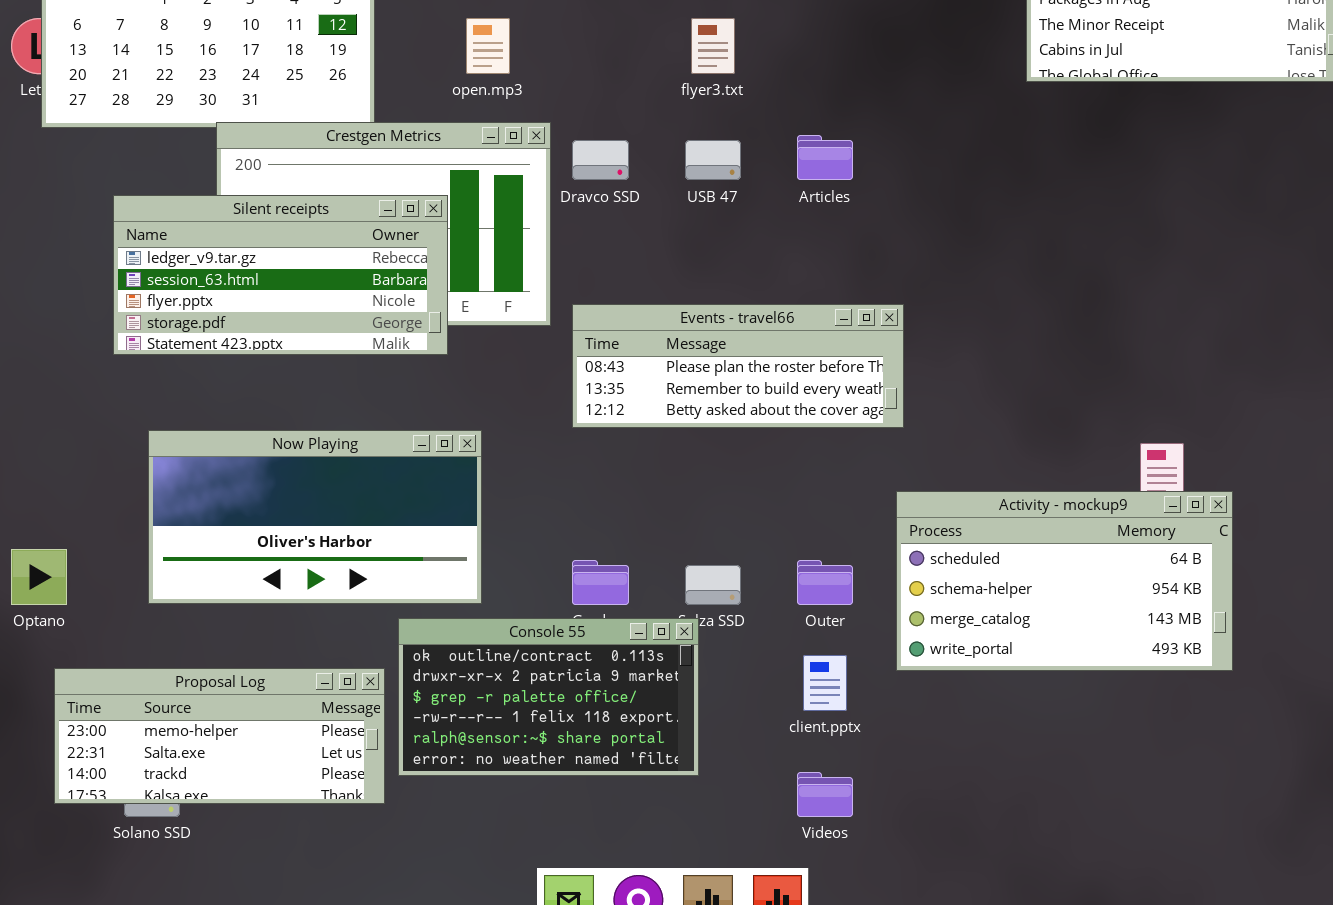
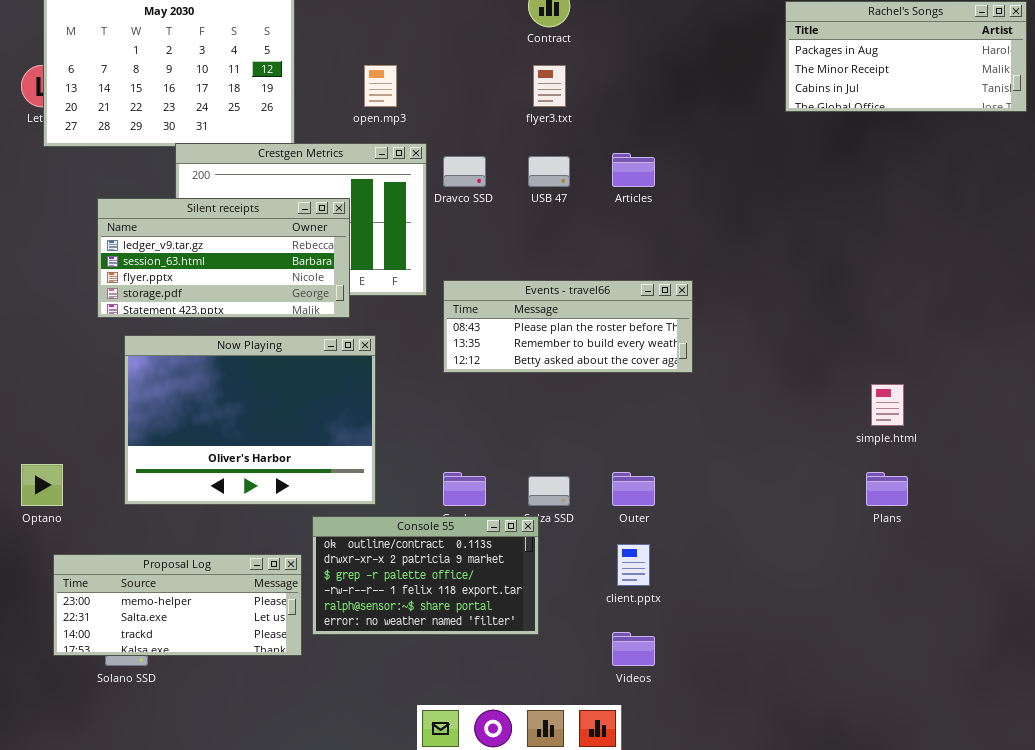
Now Playing: [148,430,482,604] -> [124,335,376,505], resized
Activity - mockup9: [896,491,1233,671] -> none, closed

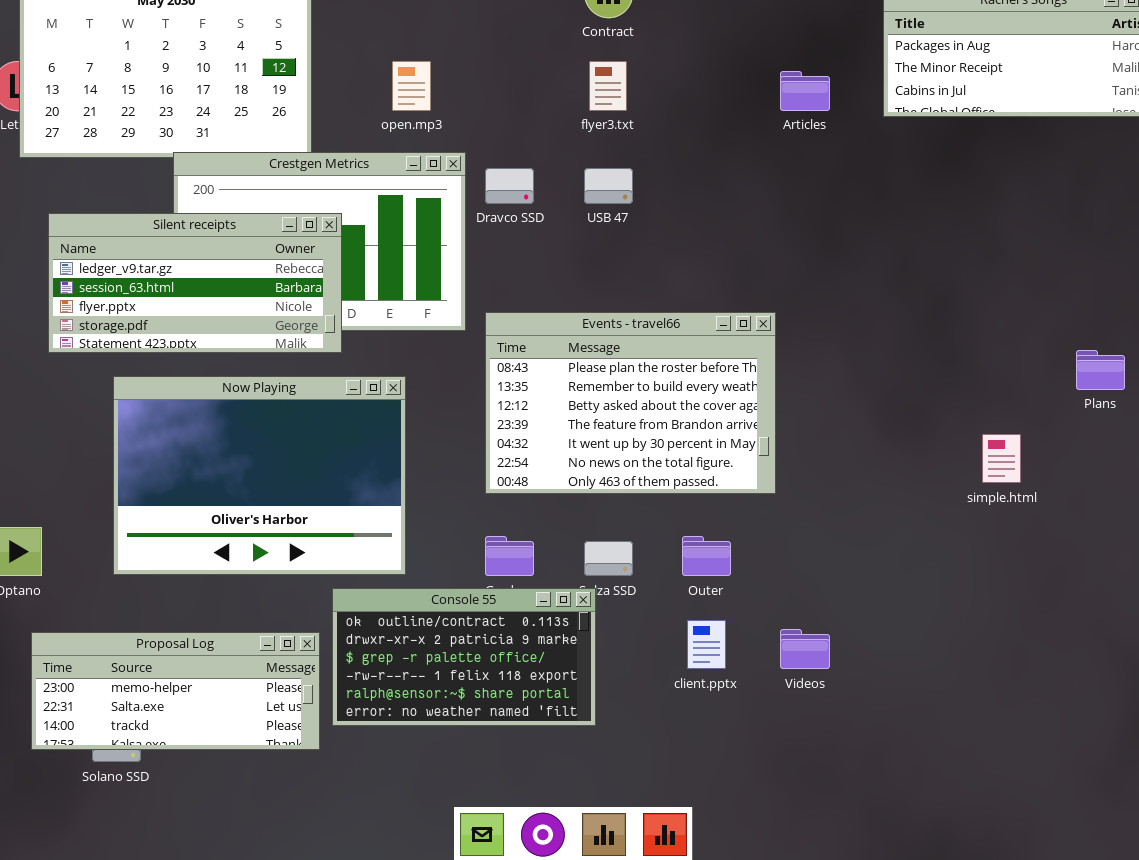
Articles: [612,153,655,187] -> [780,71,830,111], moved
Silent receipts: [97,198,350,318] -> [48,213,342,353], moved
Events - travel66: [443,280,693,373] -> [485,312,776,494], resized
Plans: [866,472,908,506] -> [1076,350,1125,390], moved
Videos: [612,632,655,666] -> [780,629,830,669], moved

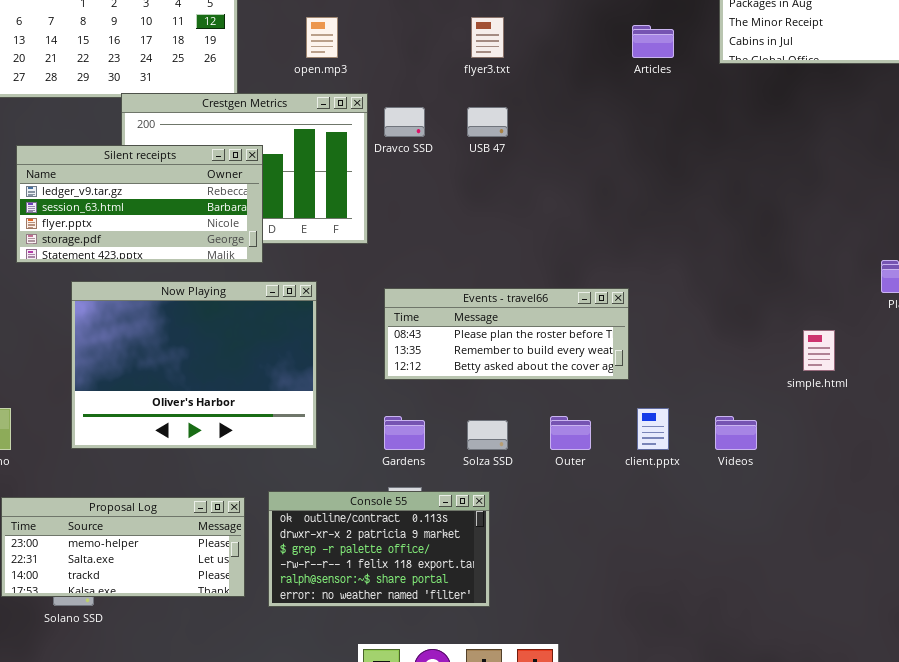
Events - travel66: [485,312,776,494] -> [384,288,629,380], resized
Console 55: [332,588,596,726] -> [268,491,490,607], moved
client.pptx: [687,620,726,669] -> [637,408,669,450], moved
Videos: [780,629,830,669] -> [715,416,757,450], moved

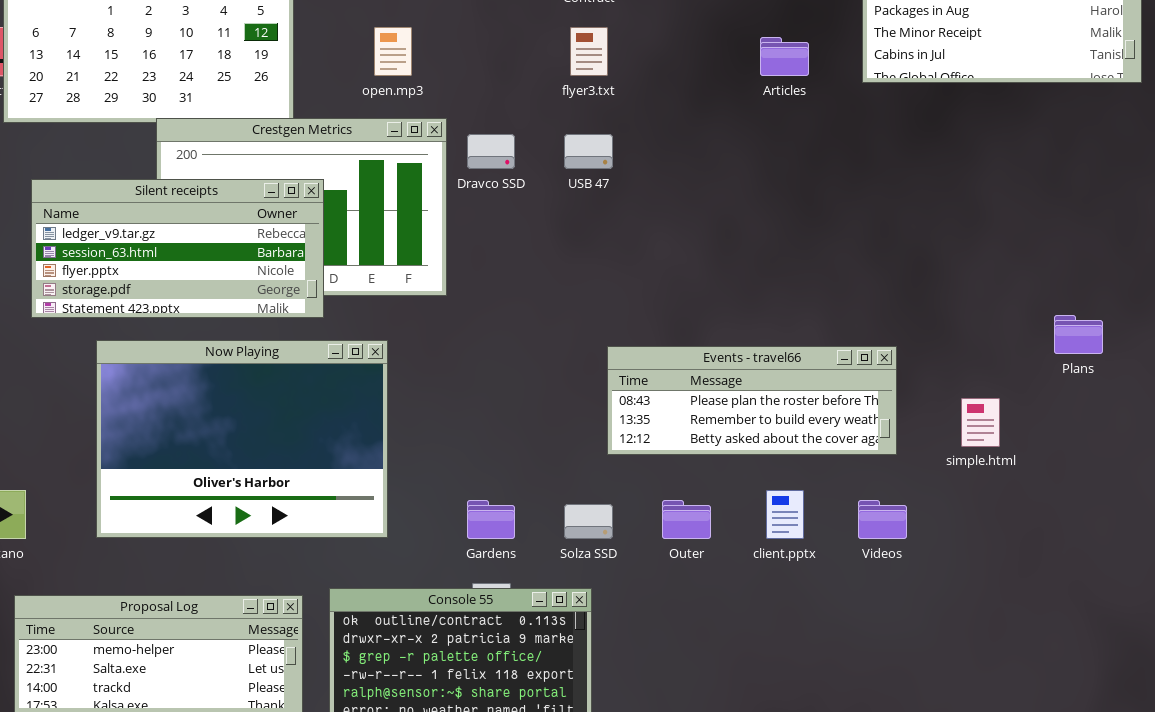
Events - travel66: [384,288,629,380] -> [607,346,897,455], moved

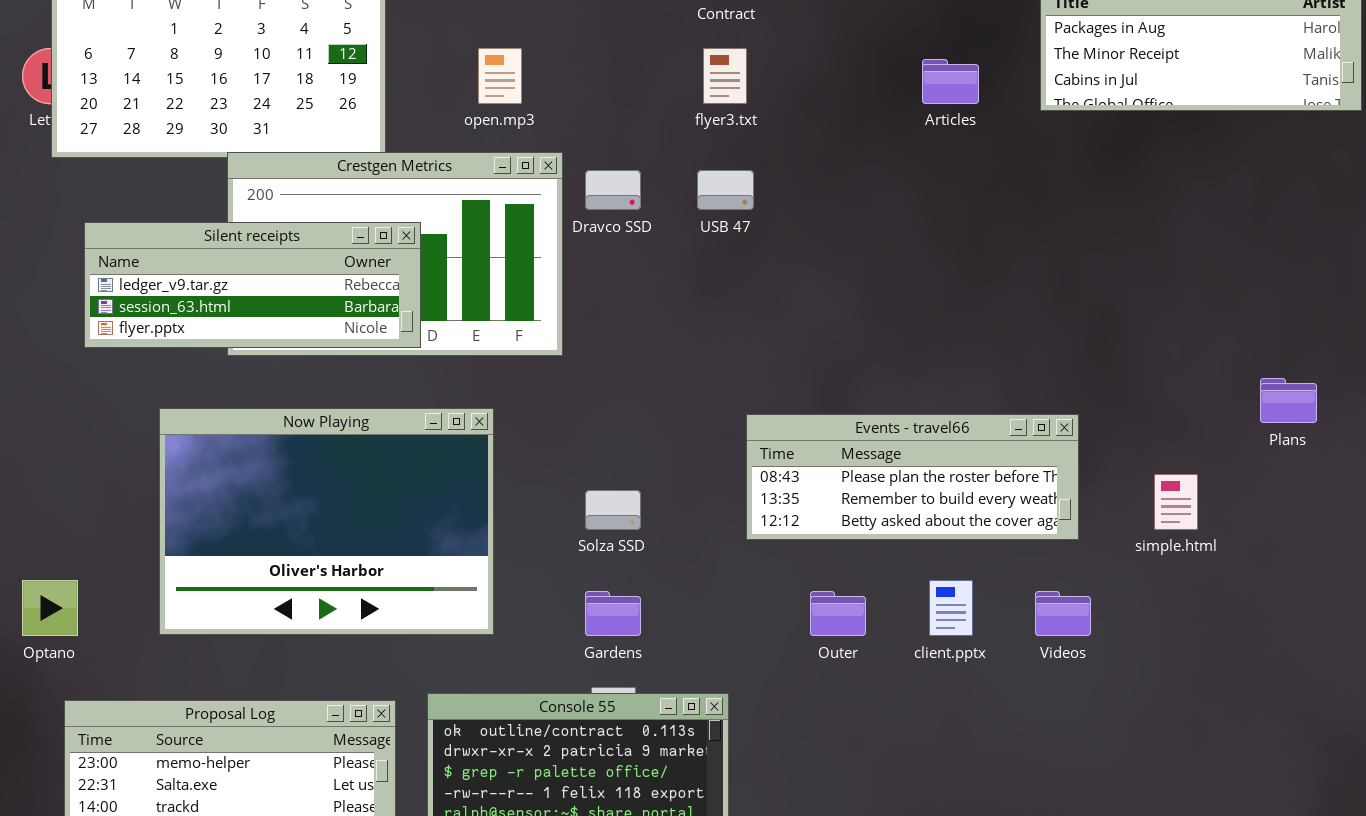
Silent receipts: [31,179,324,318] -> [84,222,421,348], resized
Solza SSD: [564,504,613,539] -> [585,490,641,530], moved

